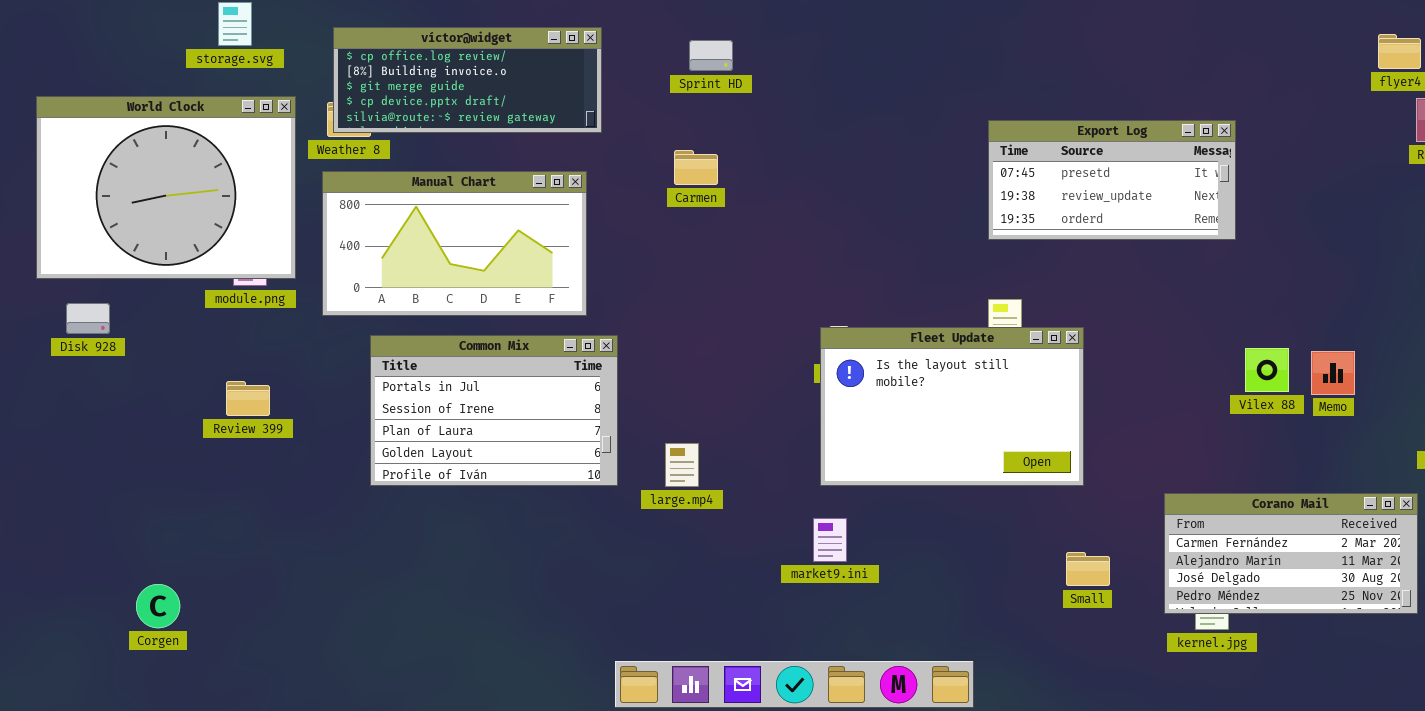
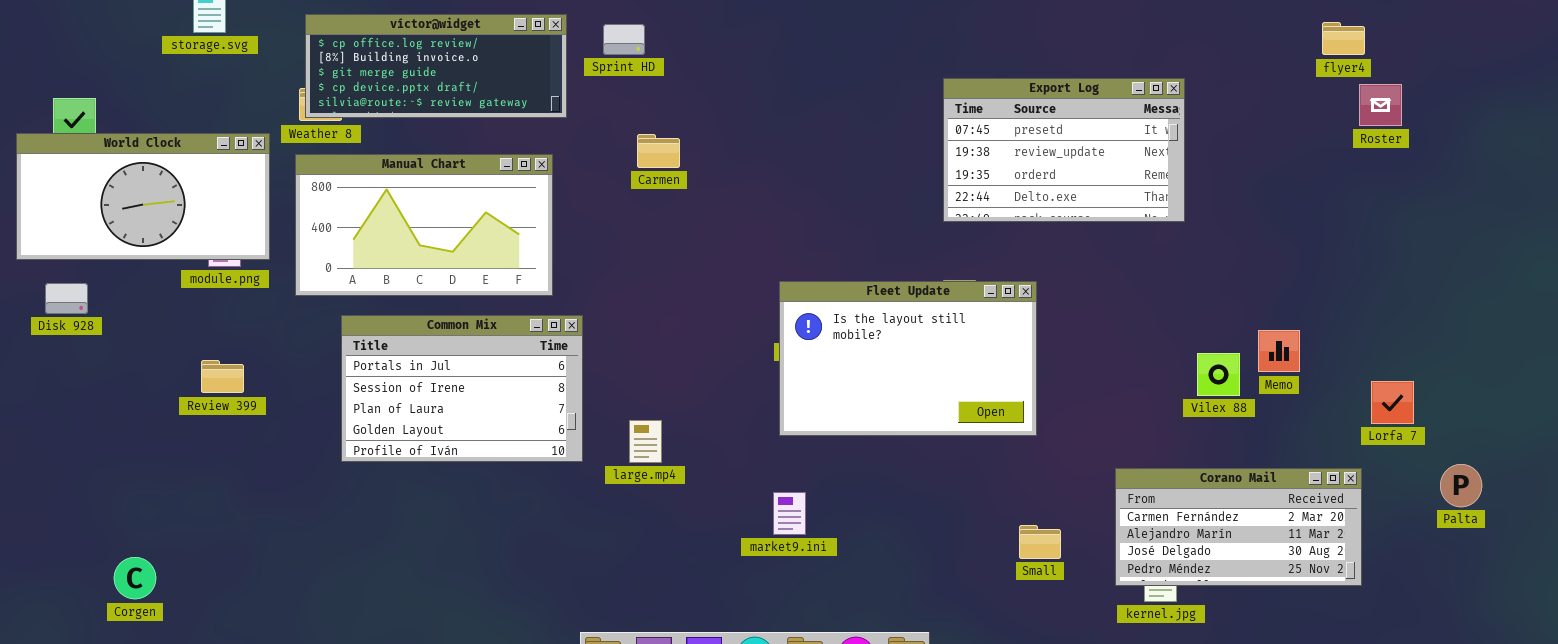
Sprint HD: [689,40,733,71] -> [603,24,645,55], moved
World Clock: [36,96,296,279] -> [16,133,270,260], resized
Export Log: [988,120,1236,240] -> [943,78,1185,222], resized
Fleet Update: [820,327,1084,486] -> [779,281,1037,436], moved
Vilex 88: [1245,348,1289,392] -> [1197,353,1240,396], moved

